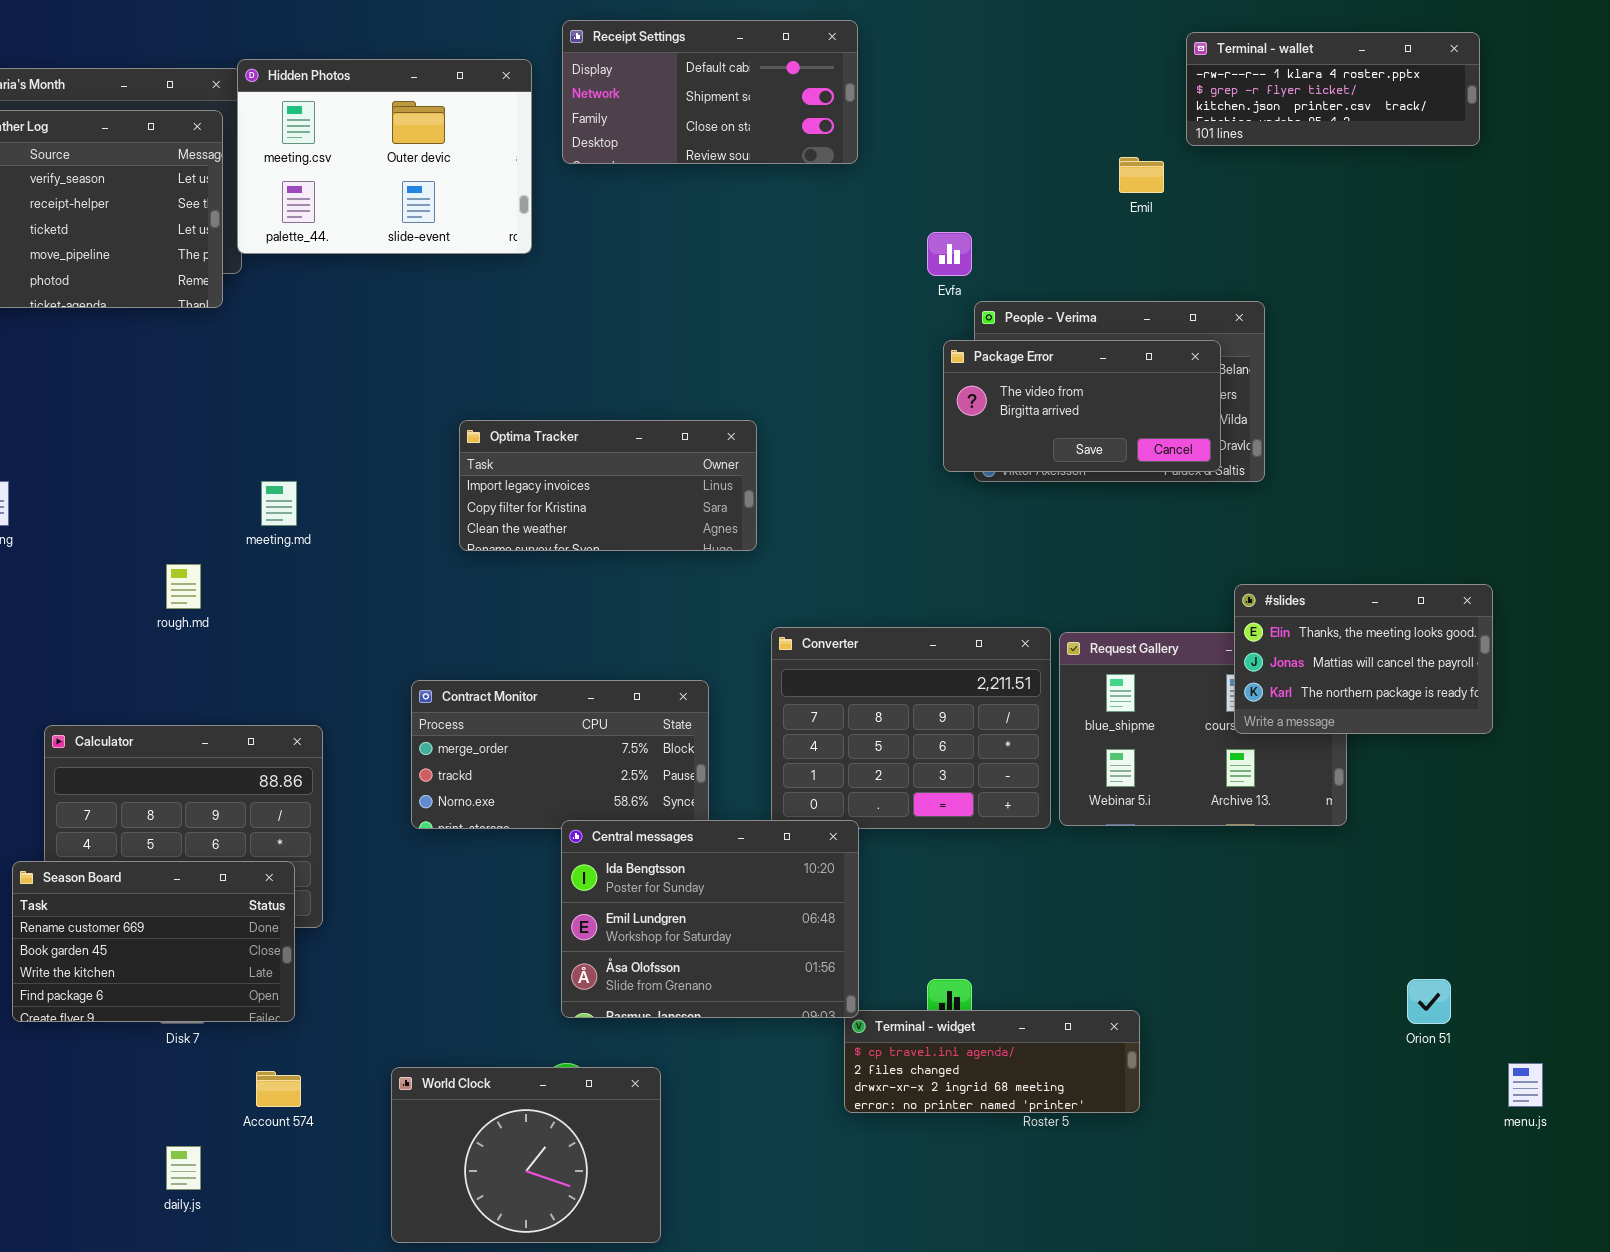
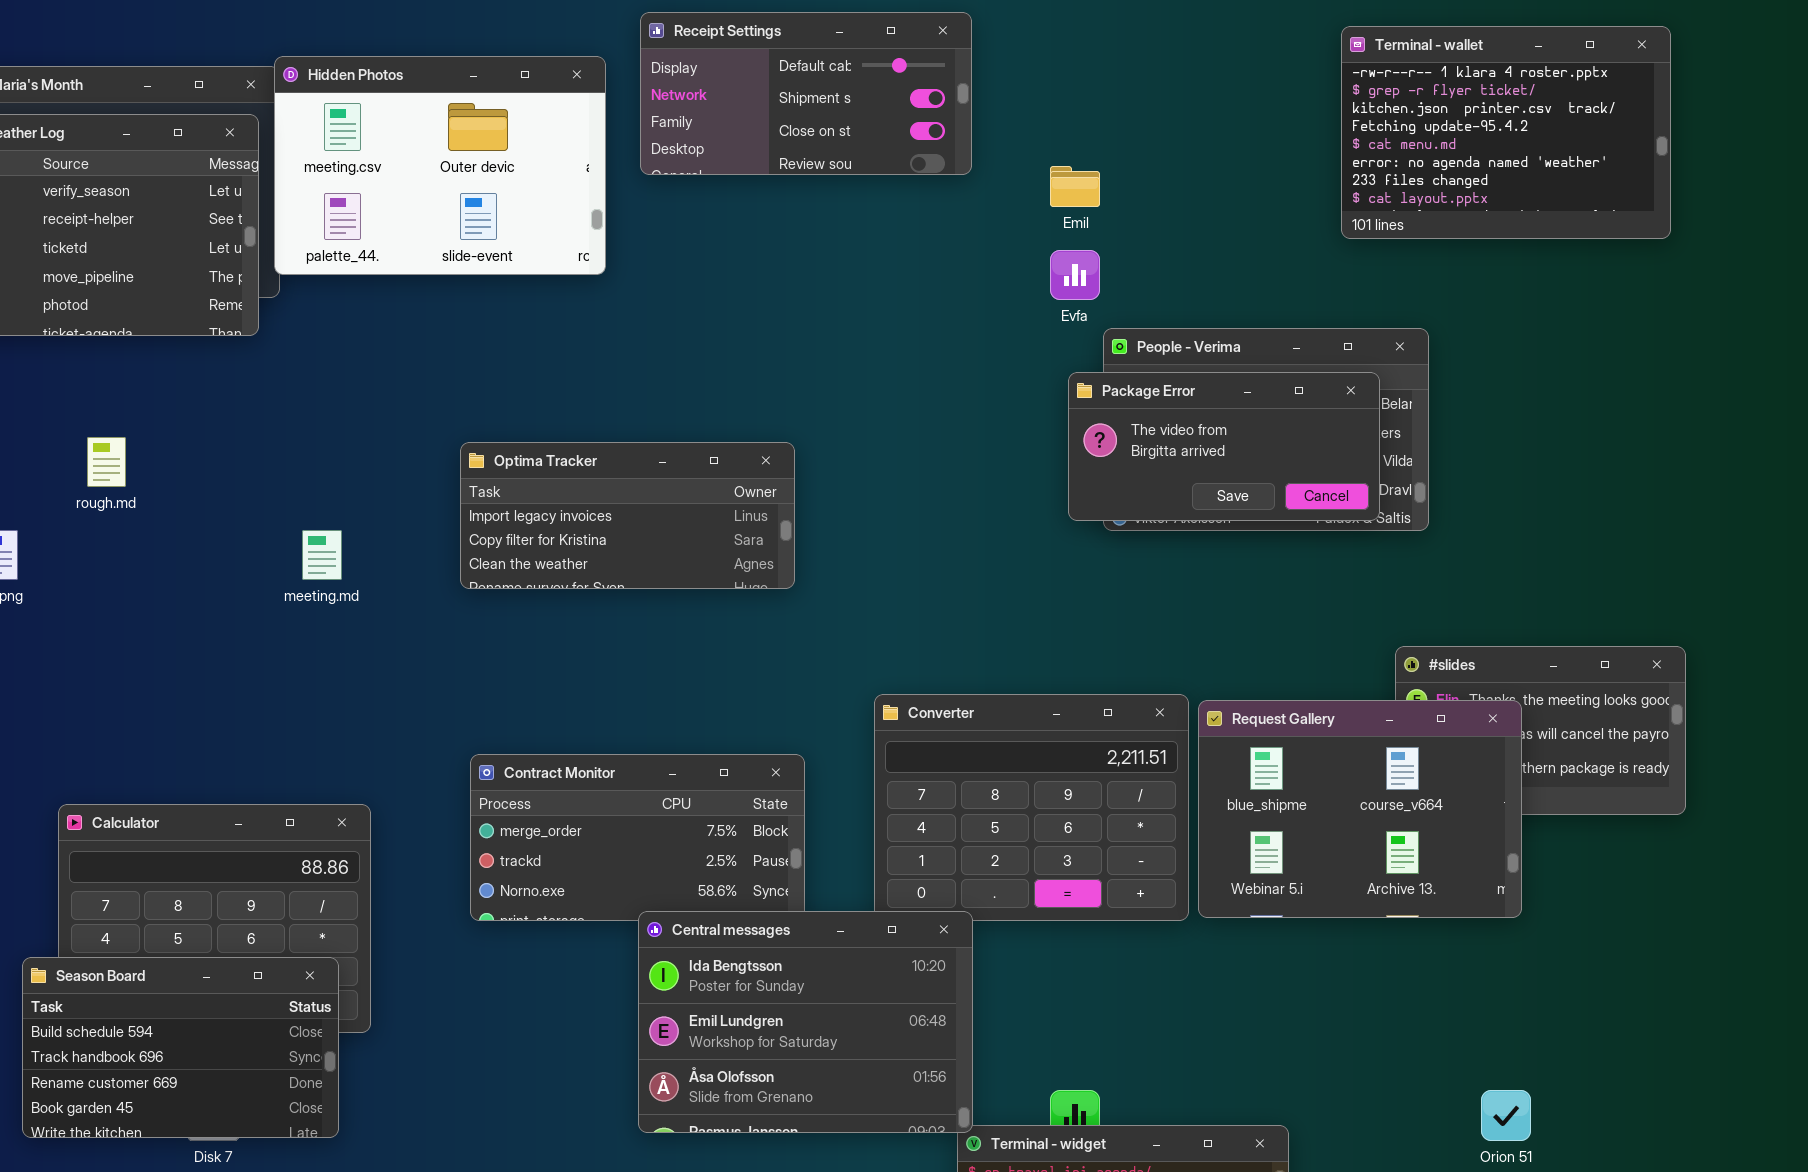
Terminal - wallet: [1186,32,1480,146] -> [1341,26,1671,239], resized
Emil: [1119,157,1164,193] -> [1050,166,1100,207], moved
Optima Tracker: [459,420,757,551] -> [460,442,795,589], moved
rough.md: [166,564,201,609] -> [87,437,126,487], moved
Request Gallery: [1059,632,1347,826] -> [1198,700,1522,918], raised
Season Board: [12,861,295,1022] -> [22,957,339,1138], scrolled up 2 rows
Orion 51: [1407,979,1451,1024] -> [1481,1090,1531,1141], moved

